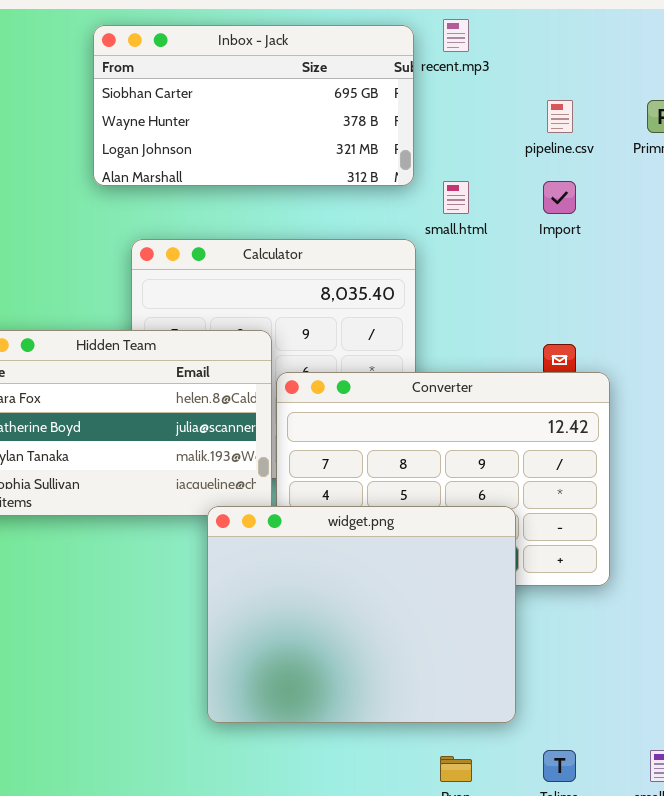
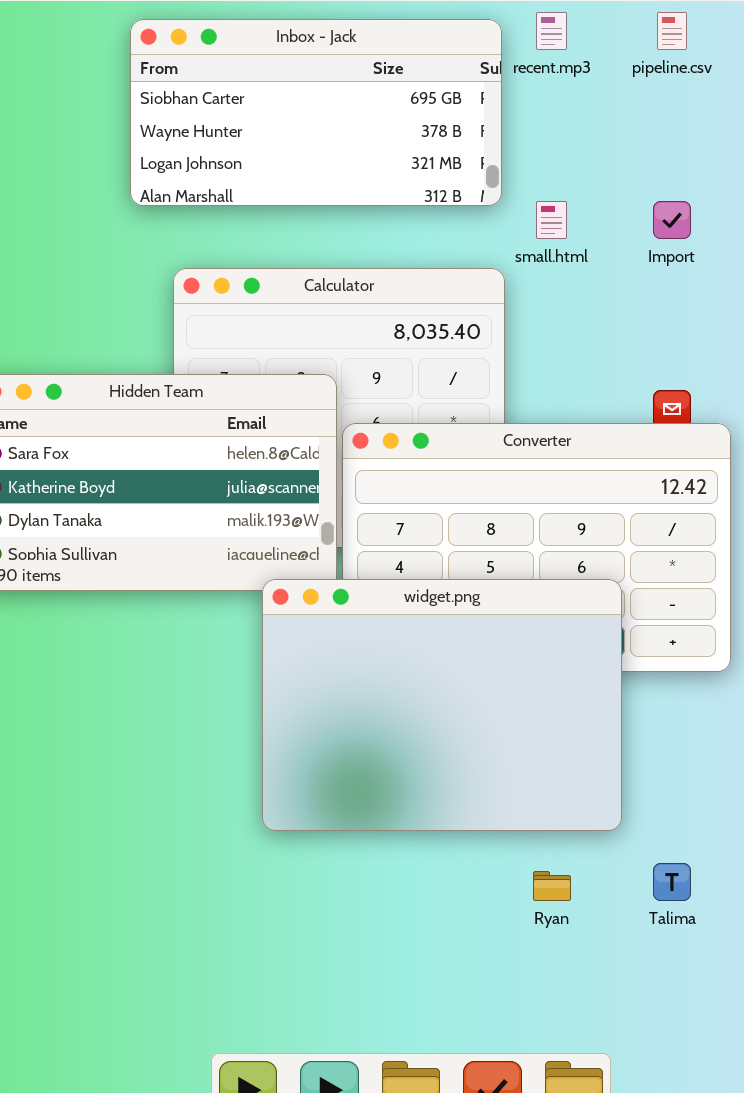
pipeline.csv: [547,100,573,133] -> [657,12,687,50], moved

